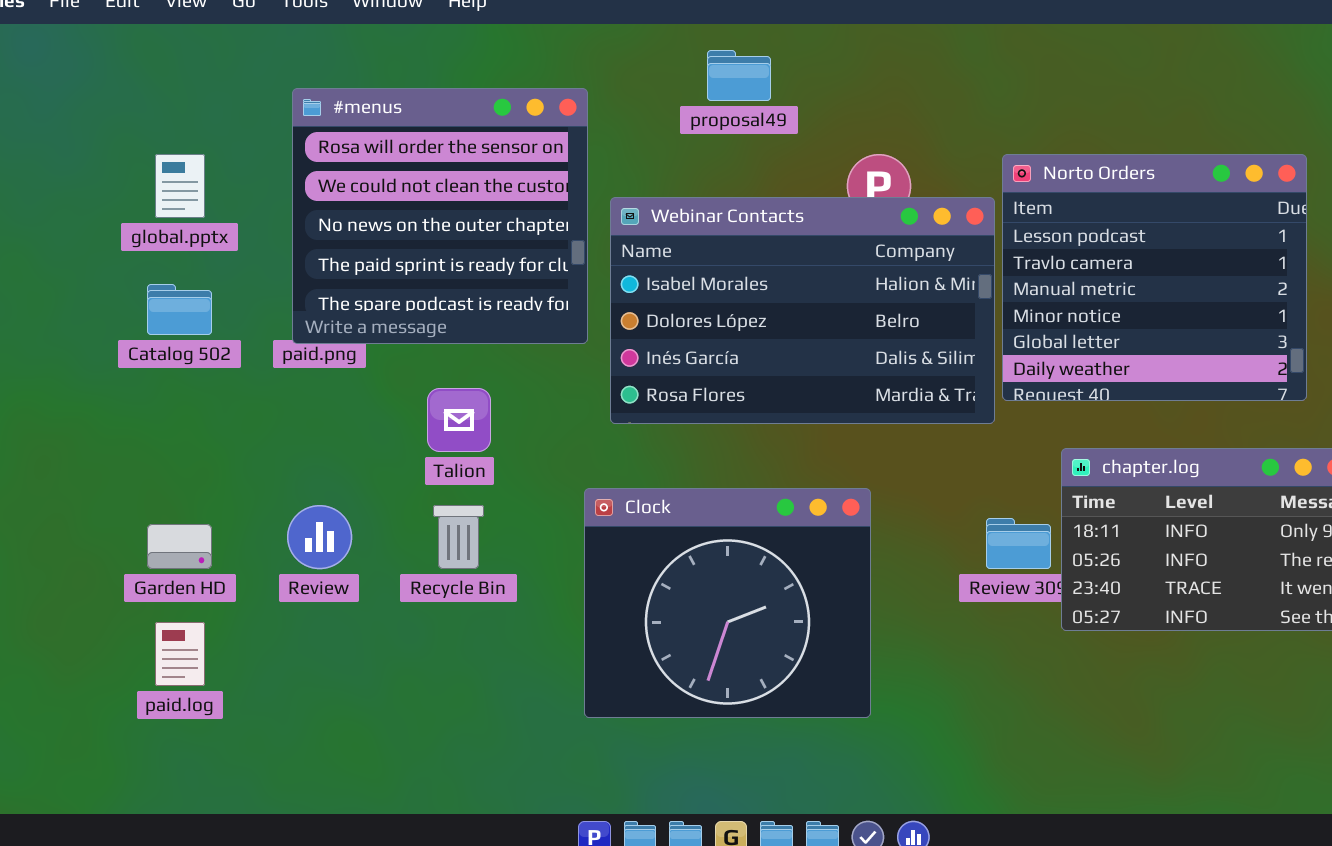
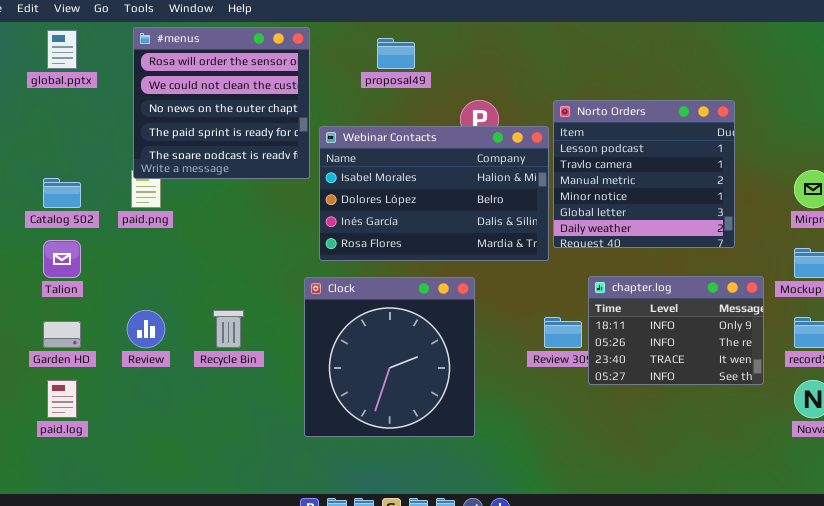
#menus: [292,88,588,344] -> [133,27,310,179], moved
global.pptx: [155,154,205,218] -> [47,30,77,69], moved
Talion: [427,388,491,452] -> [43,240,81,278], moved
Clock: [584,488,871,718] -> [304,277,475,437], resized

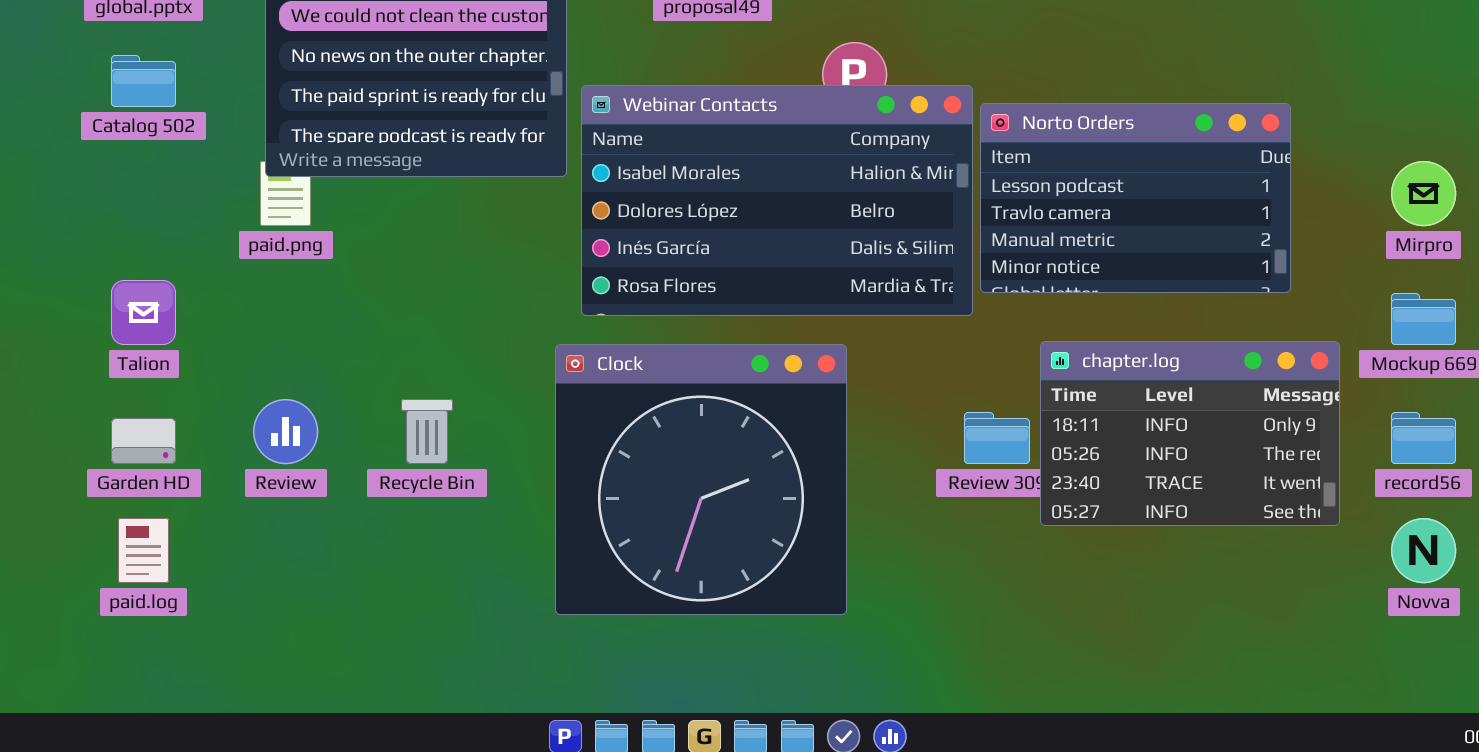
Norto Orders: [553,100,735,248] -> [980,103,1291,293], resized
Catalog 502: [43,178,81,208] -> [111,55,176,107], moved

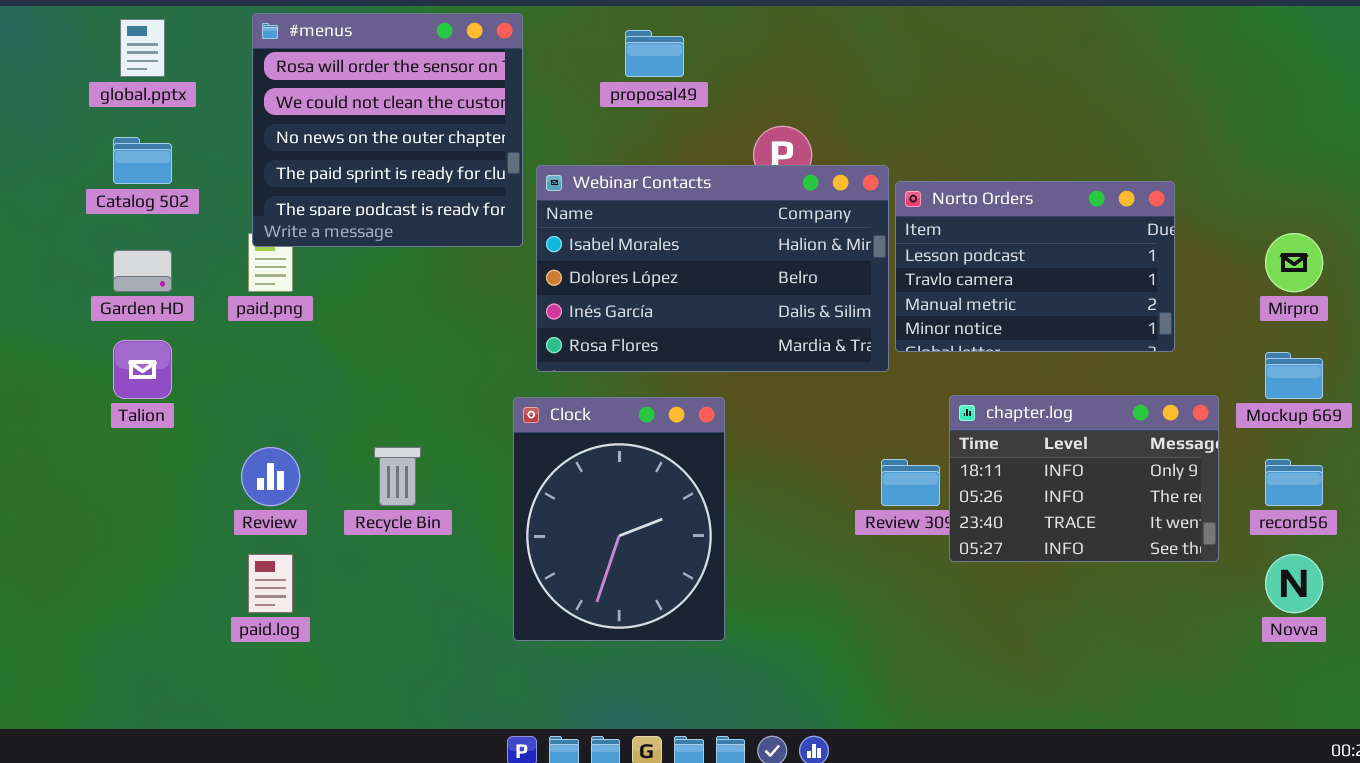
Clock: [555,344,847,615] -> [513,397,725,641], resized
Garden HD: [111,418,176,464] -> [113,250,172,292], moved
paid.log: [118,518,169,583] -> [248,554,293,613], moved

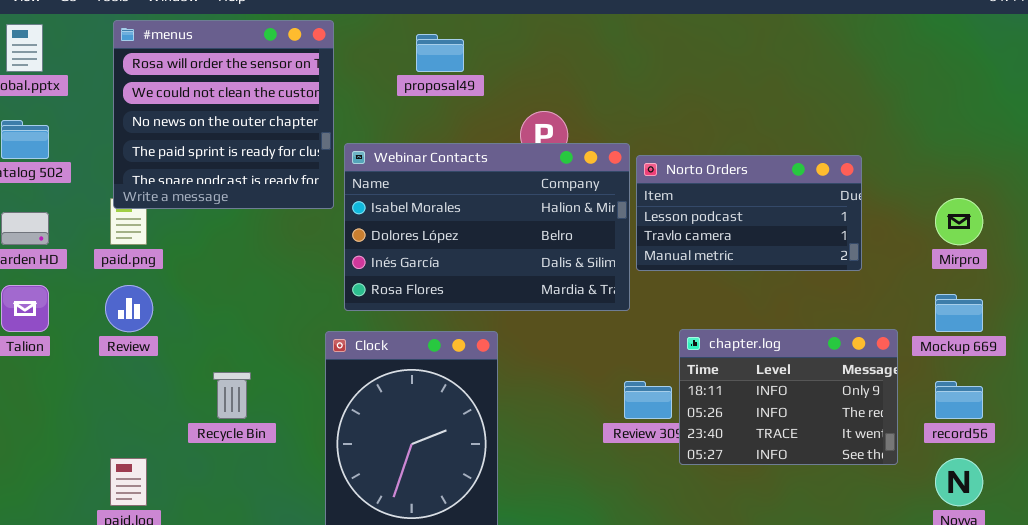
Norto Orders: [895,181,1175,352] -> [636,155,862,271], resized
Review: [241,447,300,506] -> [105,285,153,332], moved

